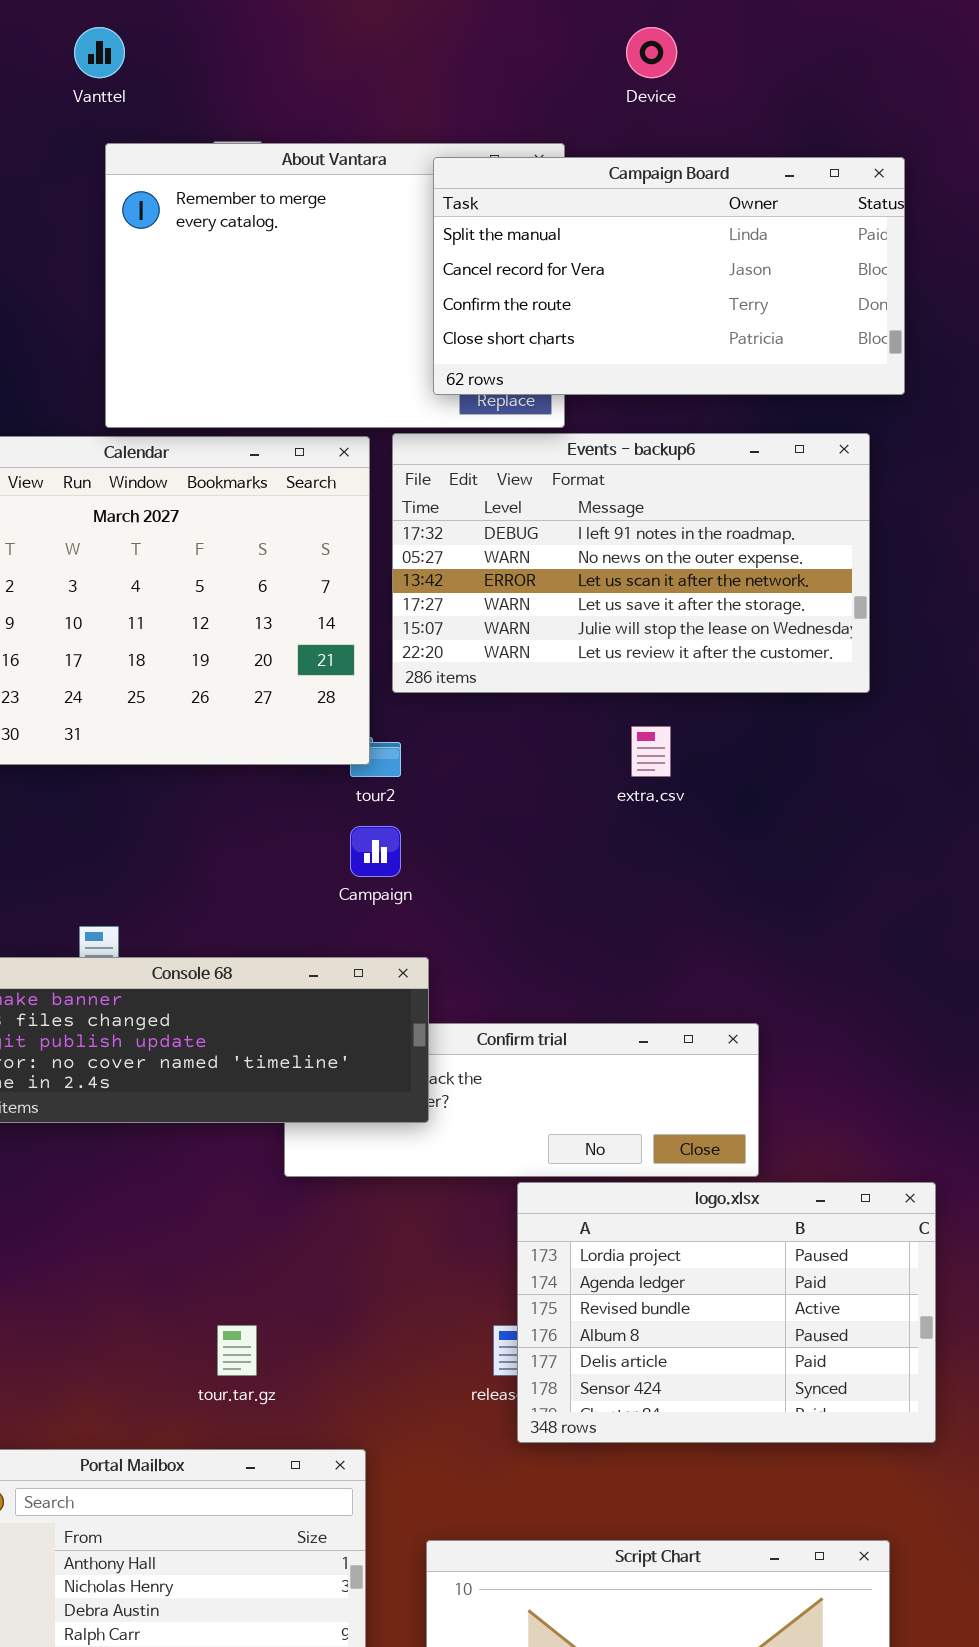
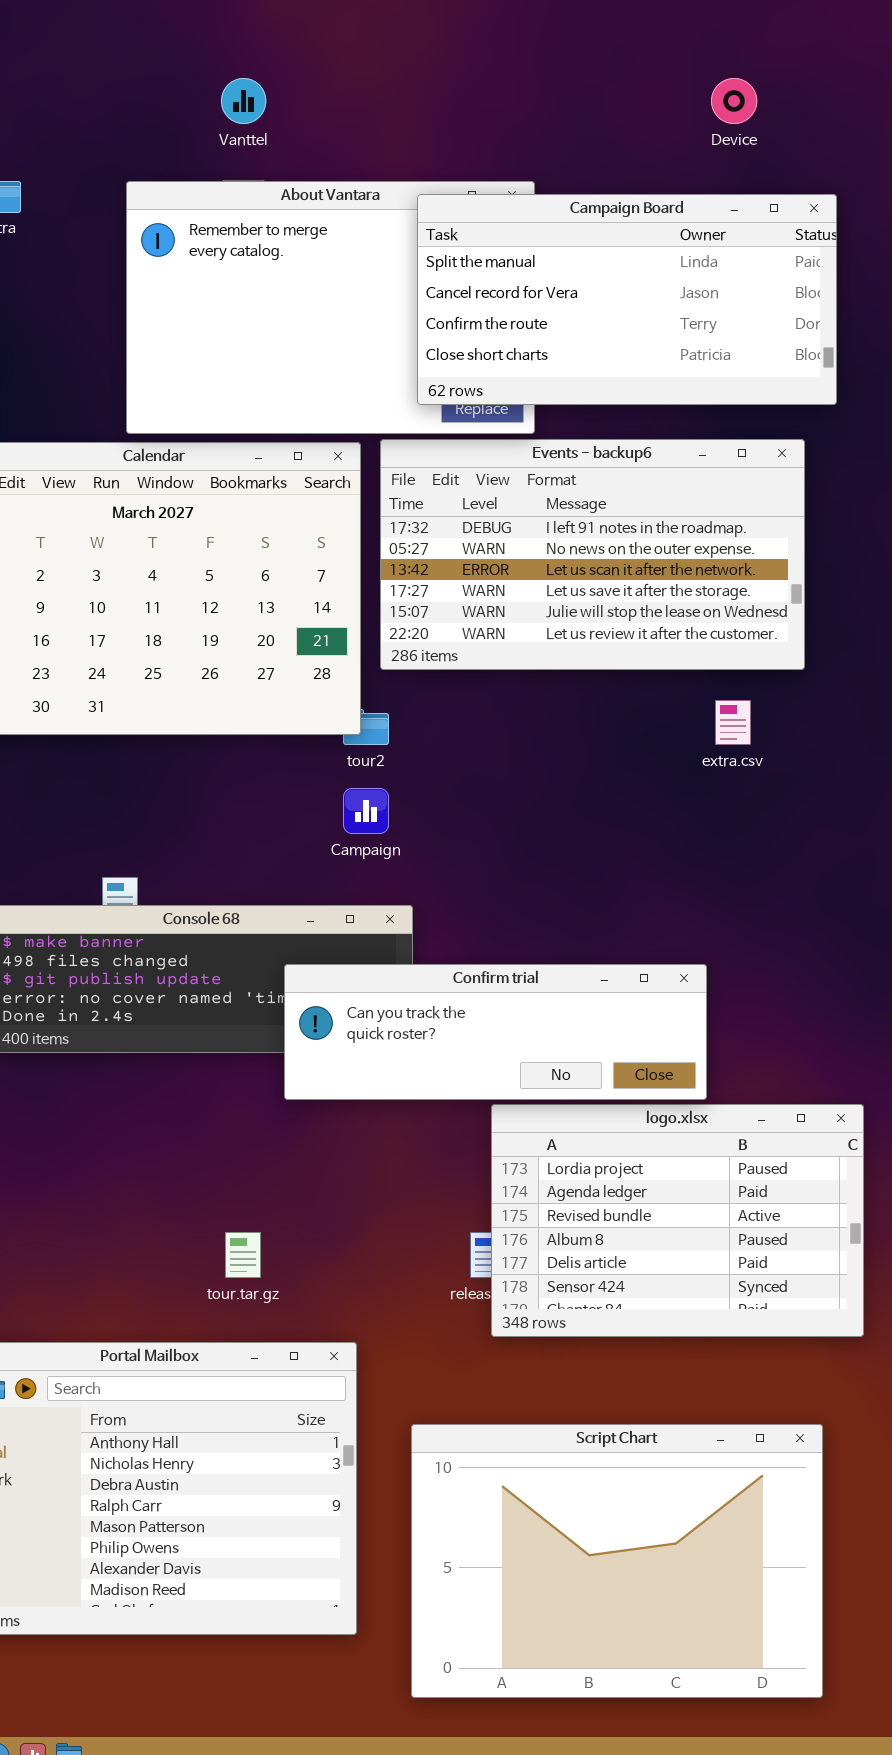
Vanttel: [74,27,125,78] -> [221,78,266,124], moved
Device: [626,27,677,78] -> [711,78,757,124], moved
extra.csv: [631,726,671,777] -> [715,700,751,745], moved
Confirm trial: [284,1023,759,1177] -> [284,964,707,1100], raised

